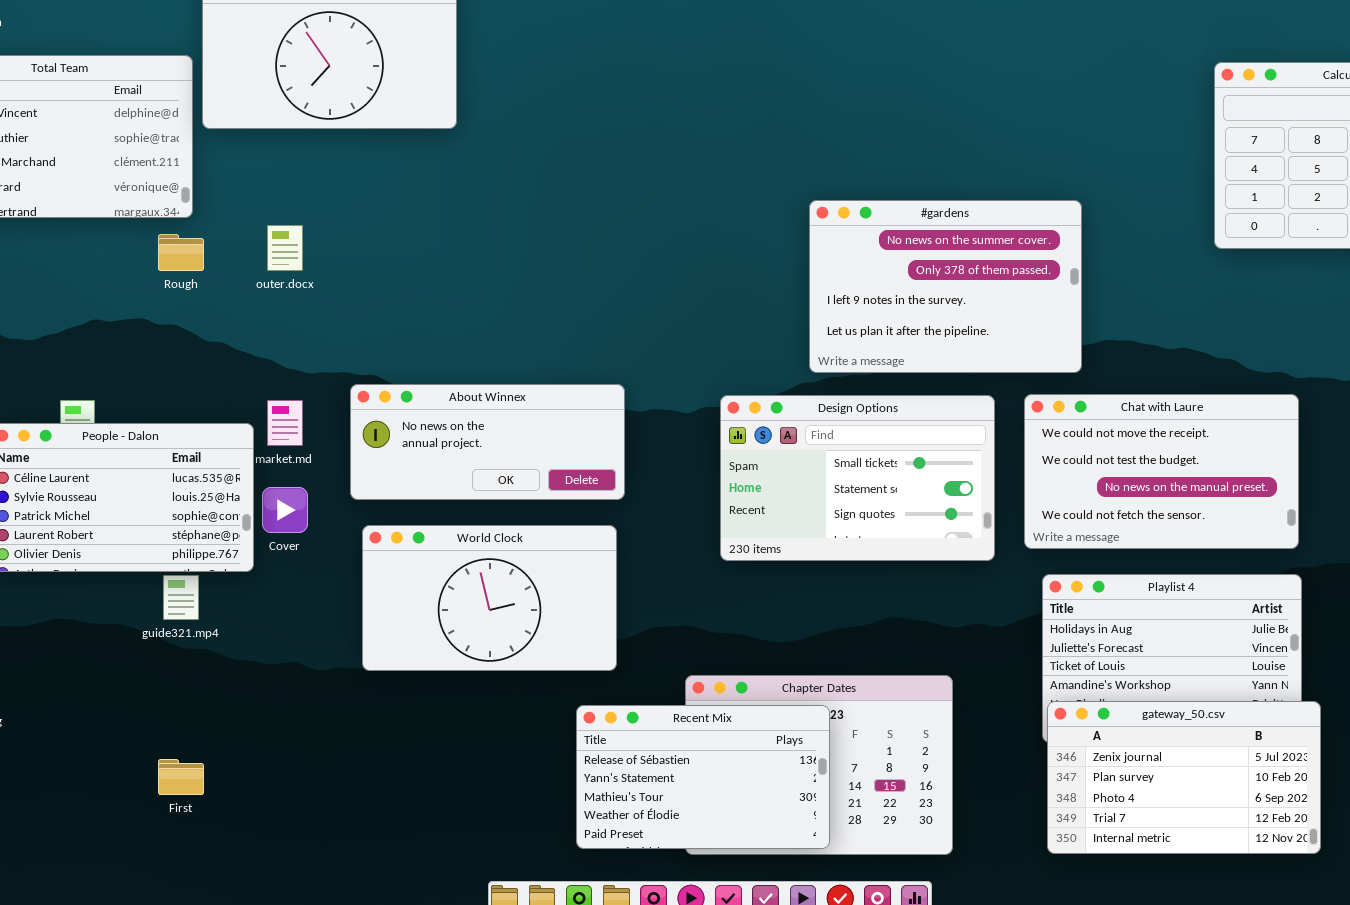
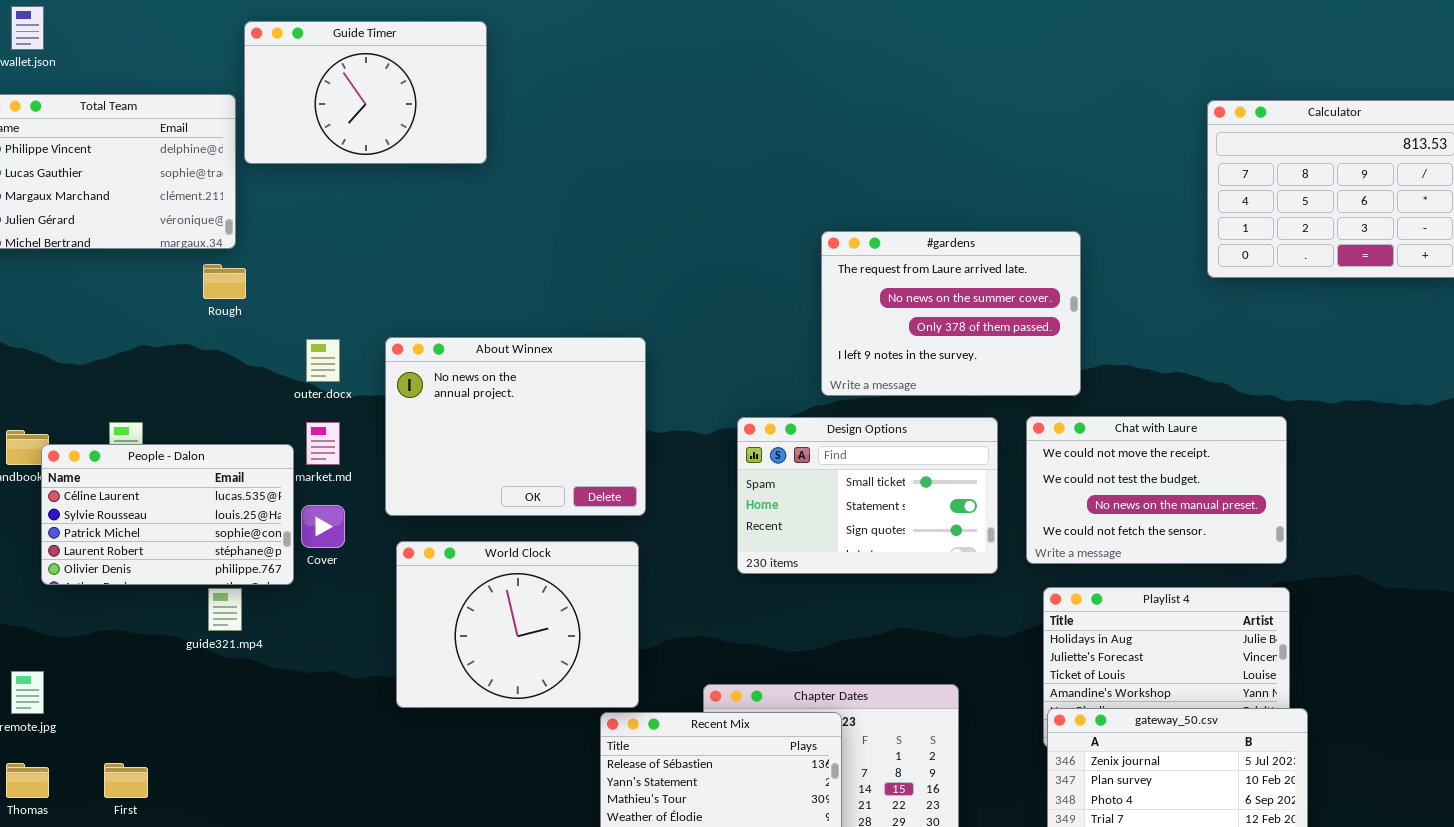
#gardens: [809,200,1082,373] -> [821,231,1081,396], scrolled up 1 row
outer.docx: [267,225,303,271] -> [306,339,340,382], moved
About Winnex: [350,384,625,500] -> [385,337,646,516], resized
World Clock: [362,525,617,671] -> [396,541,639,708], resized
First: [158,759,204,795] -> [104,763,148,798], moved

